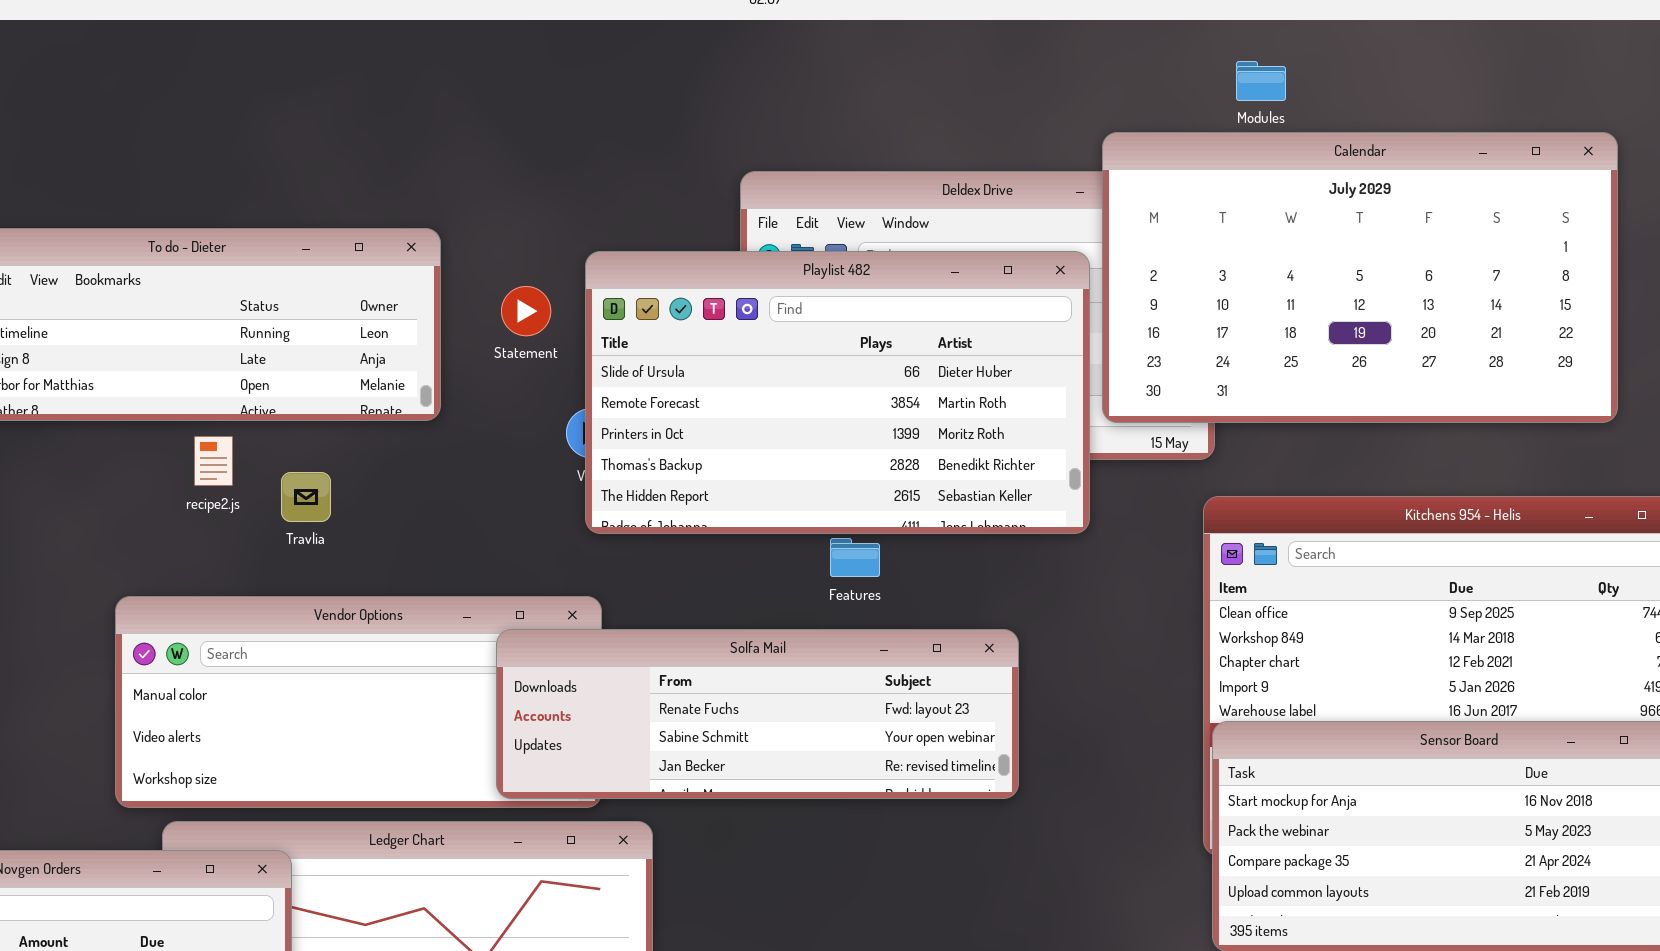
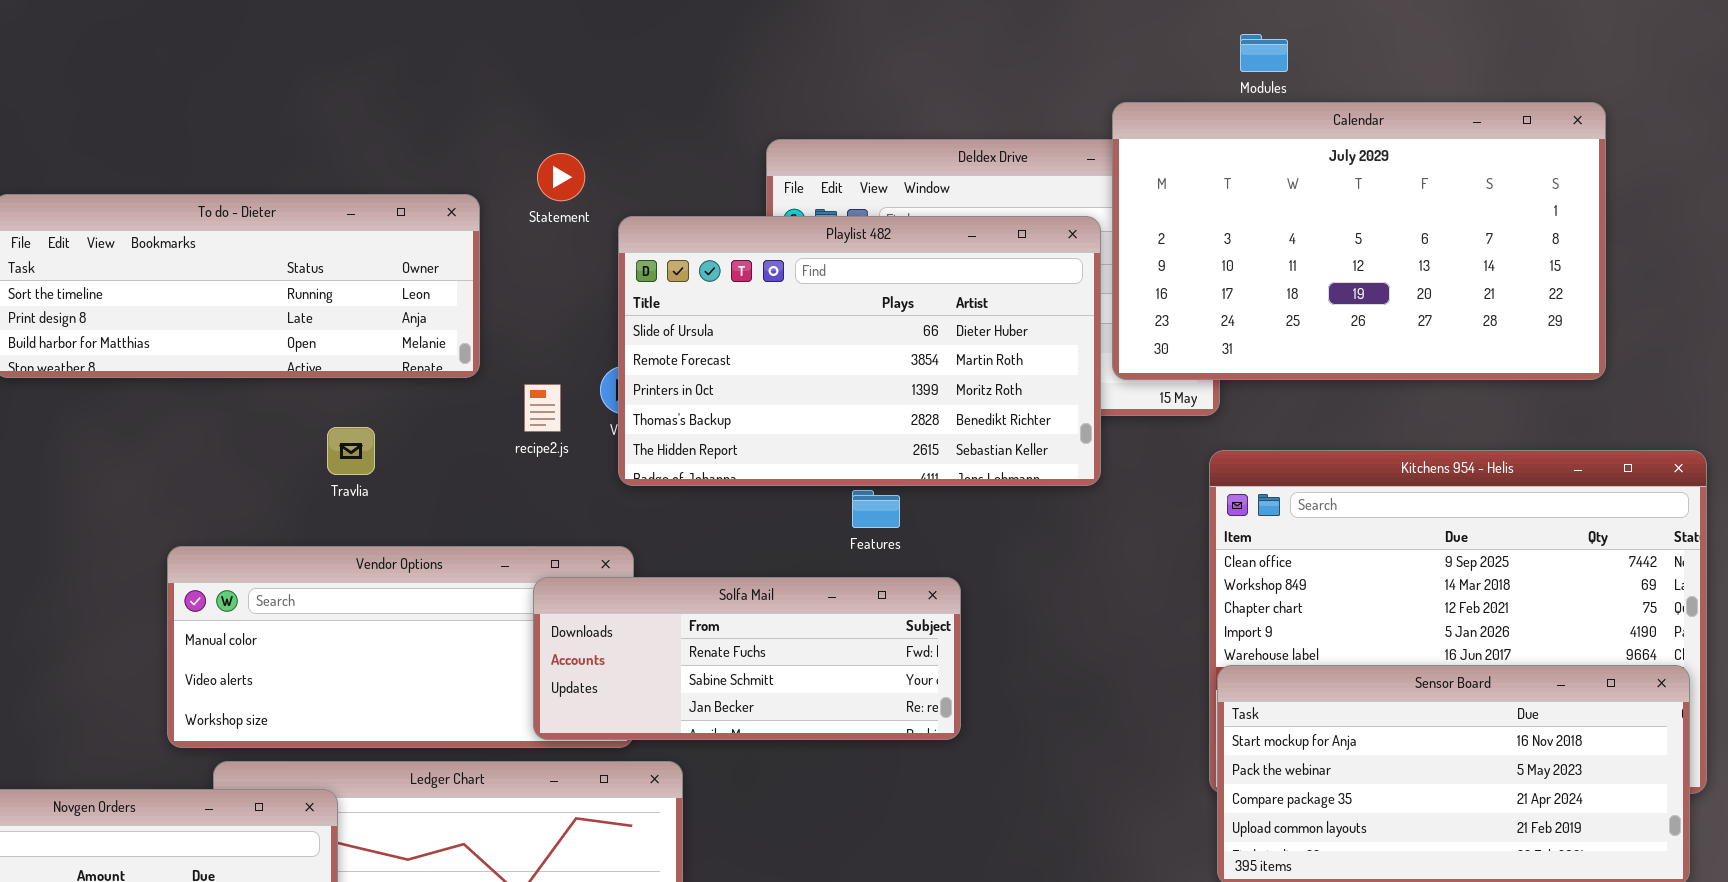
Statement: [501,286,551,336] -> [537,153,585,201], moved
recipe2.js: [194,436,233,486] -> [524,384,561,432], moved
Solfa Mail: [496,629,1019,799] -> [533,577,961,740], resized

